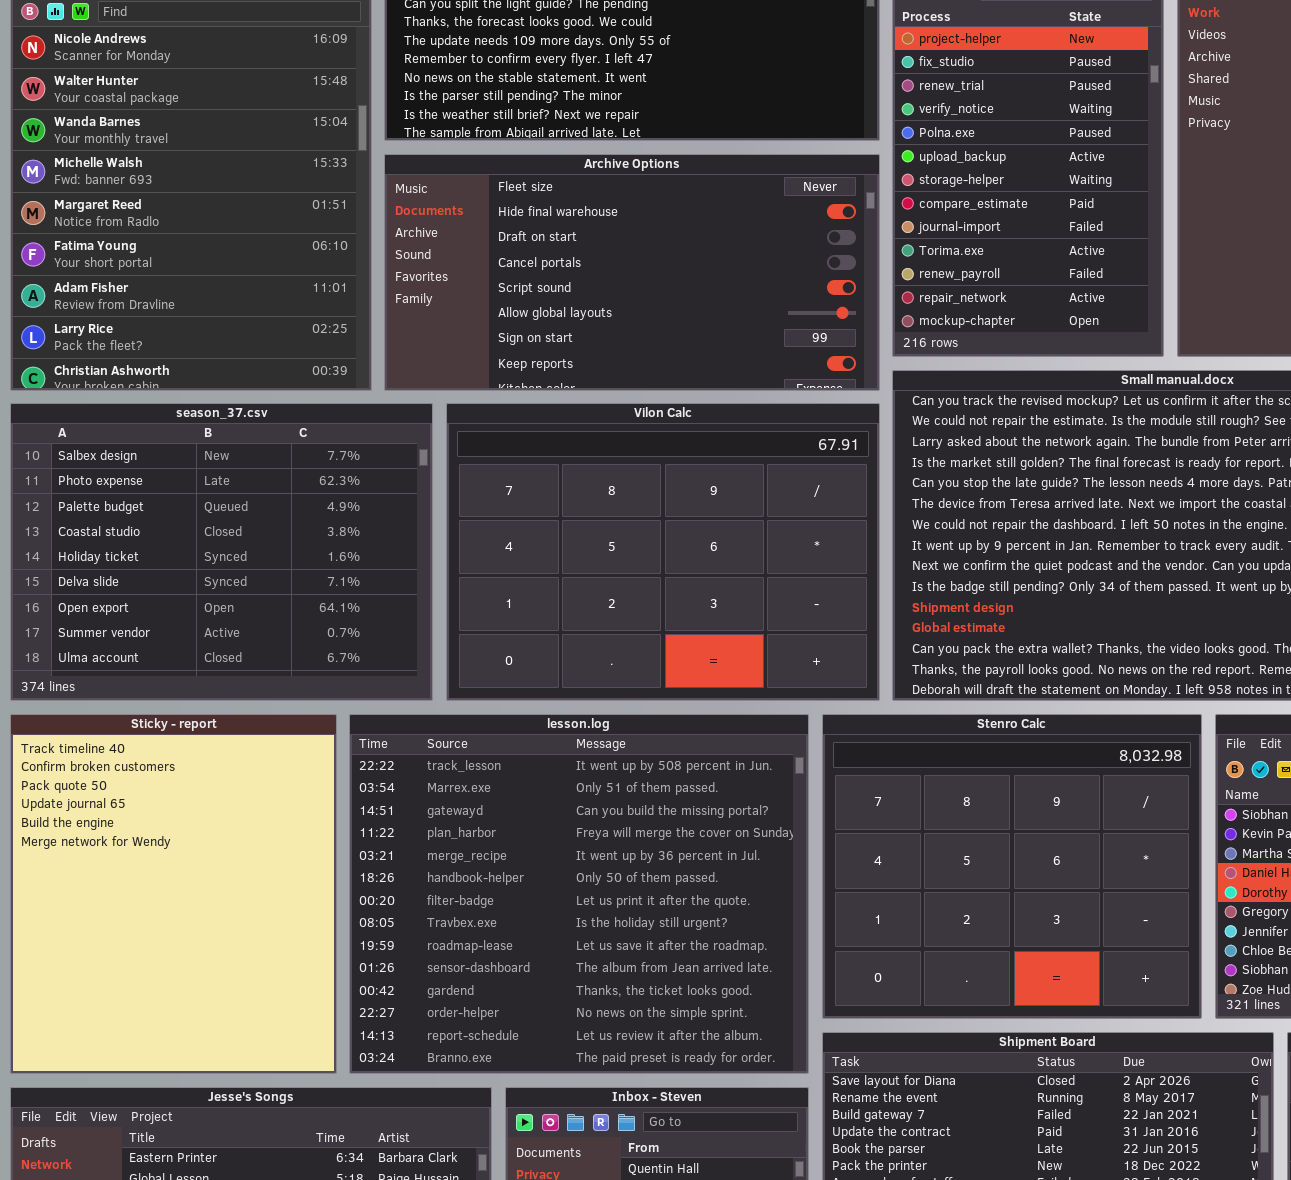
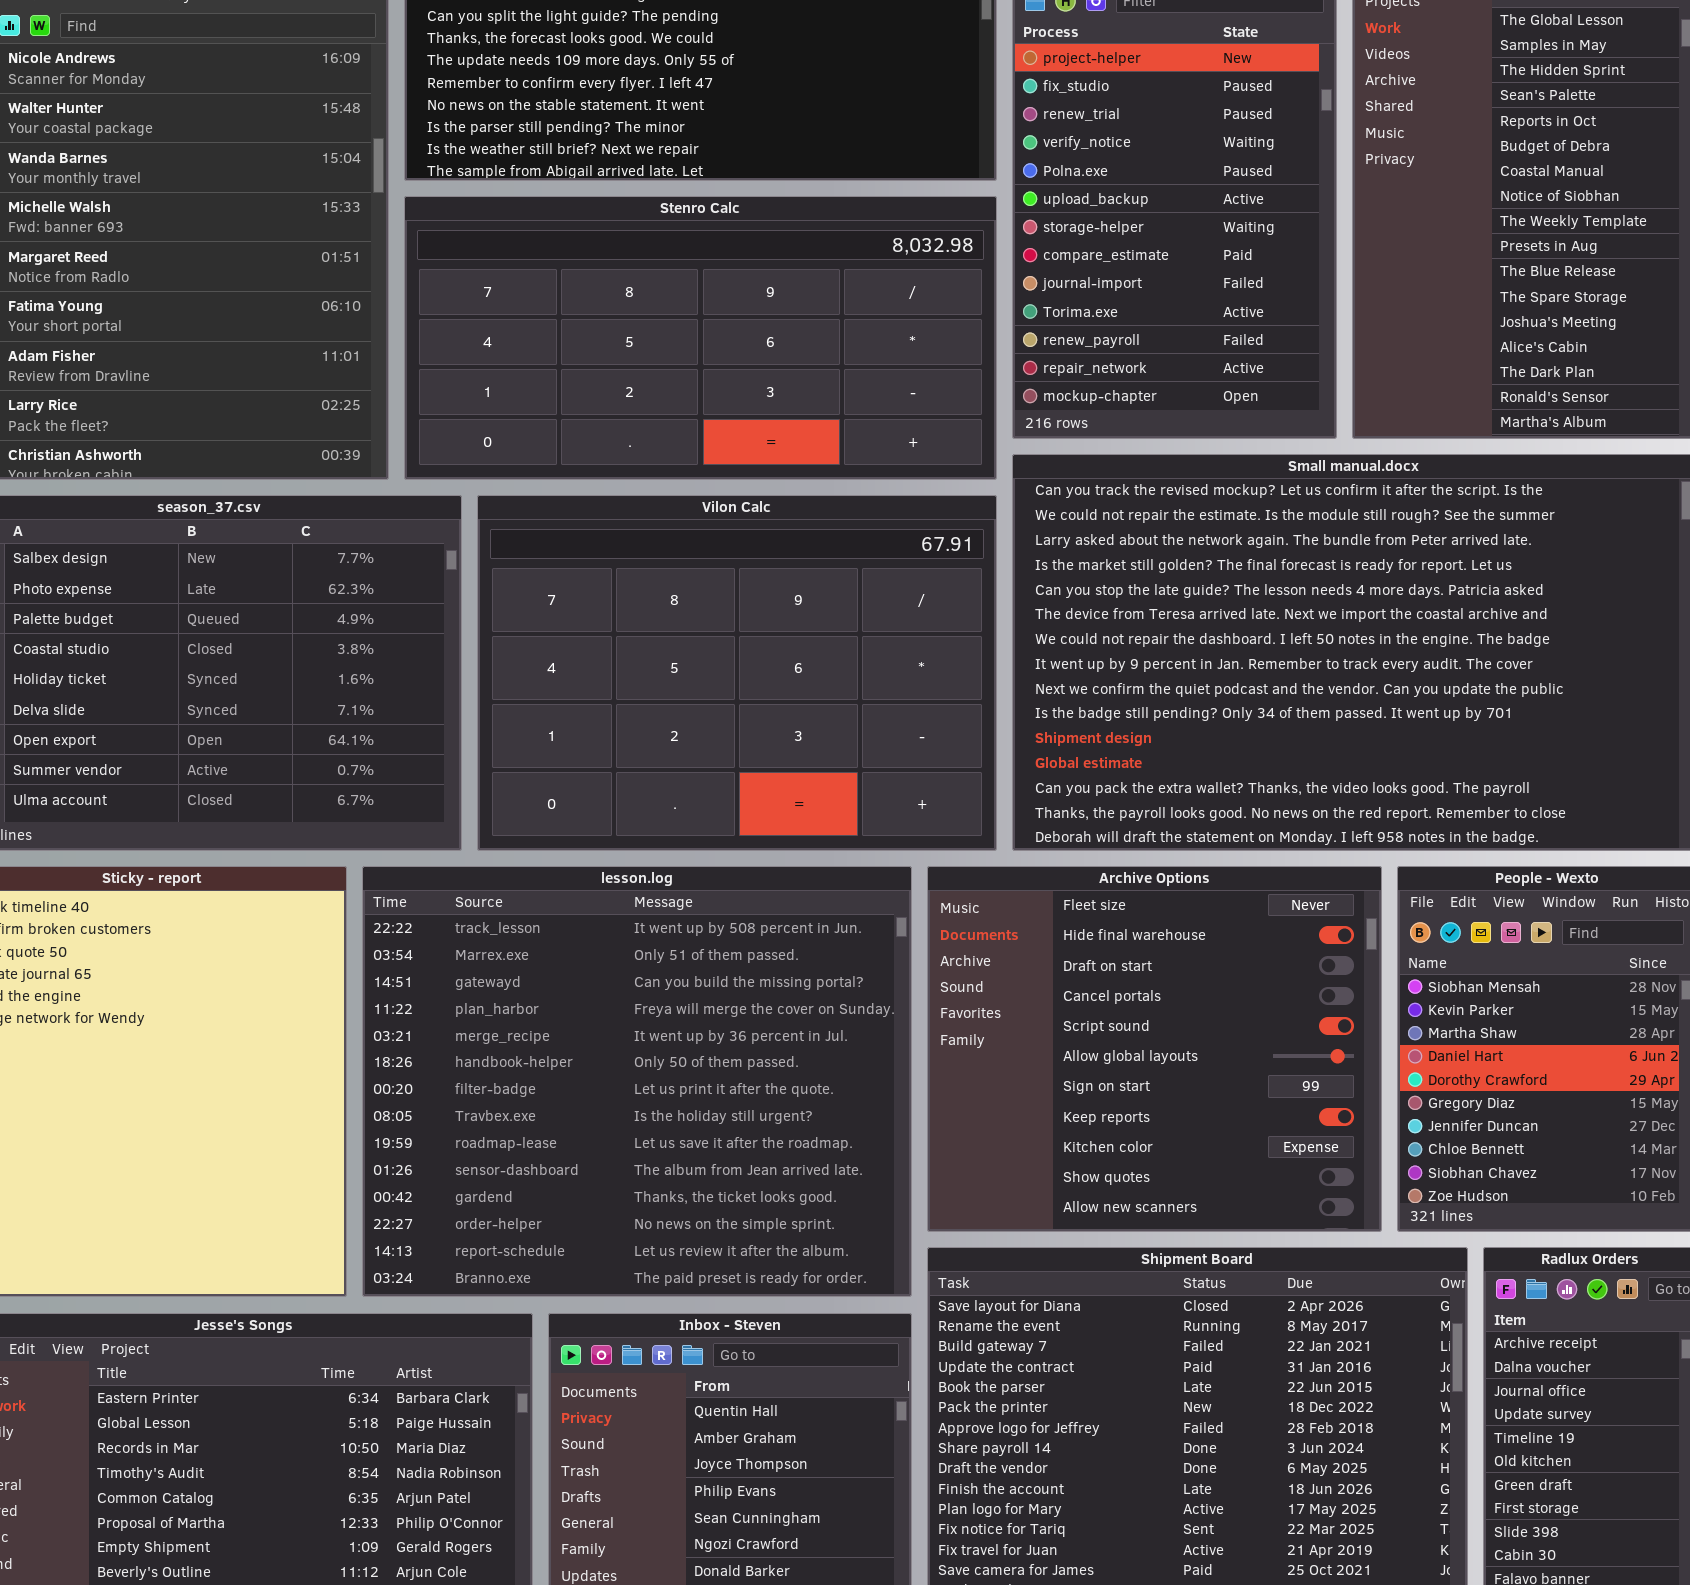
Archive Options: [384,154,880,391] -> [927,866,1382,1232], moved, resized
Stenro Calc: [822,714,1202,1019] -> [404,196,997,480], moved, resized

